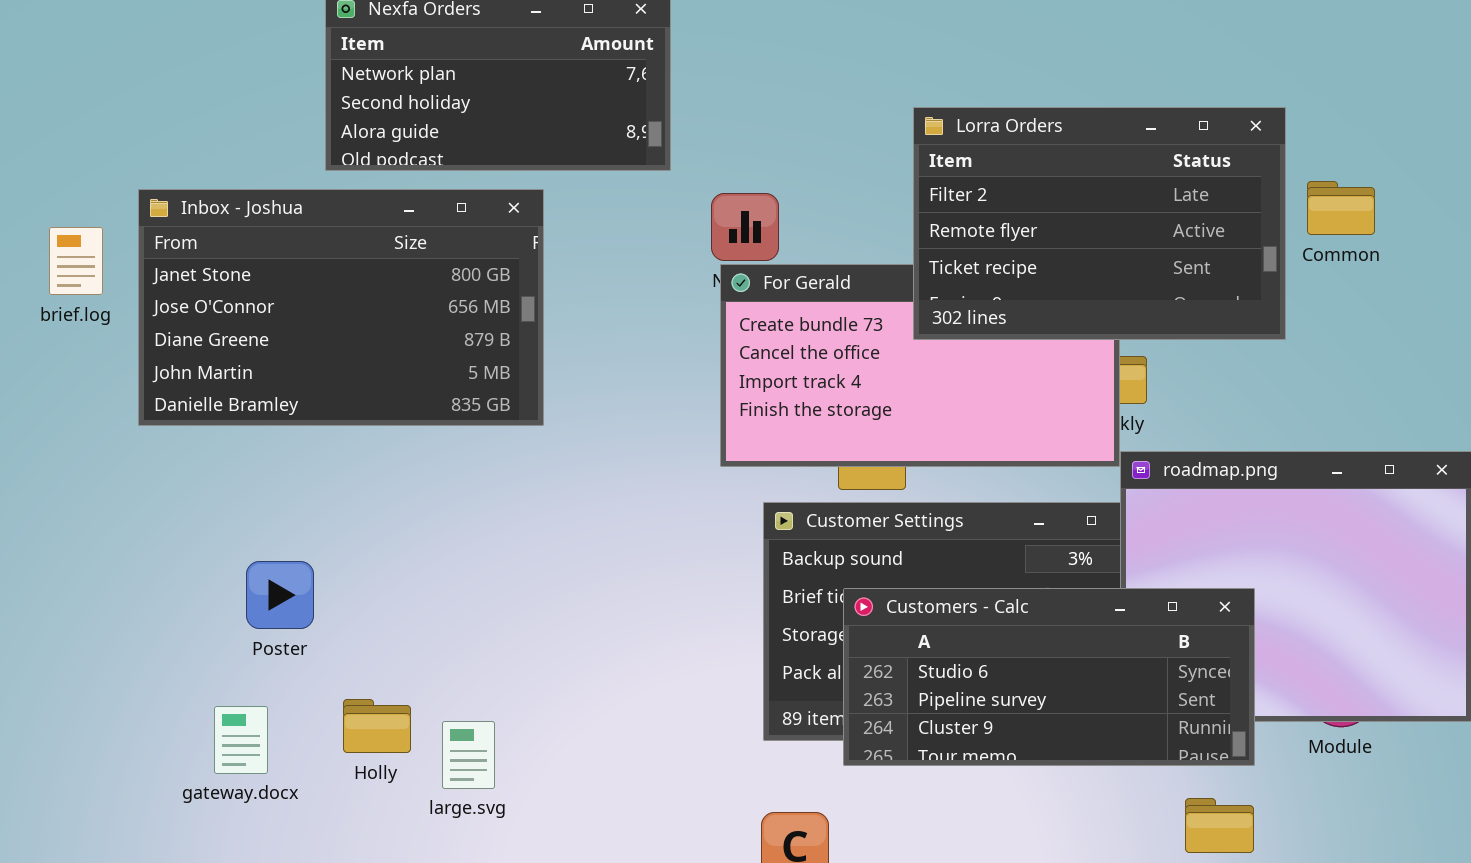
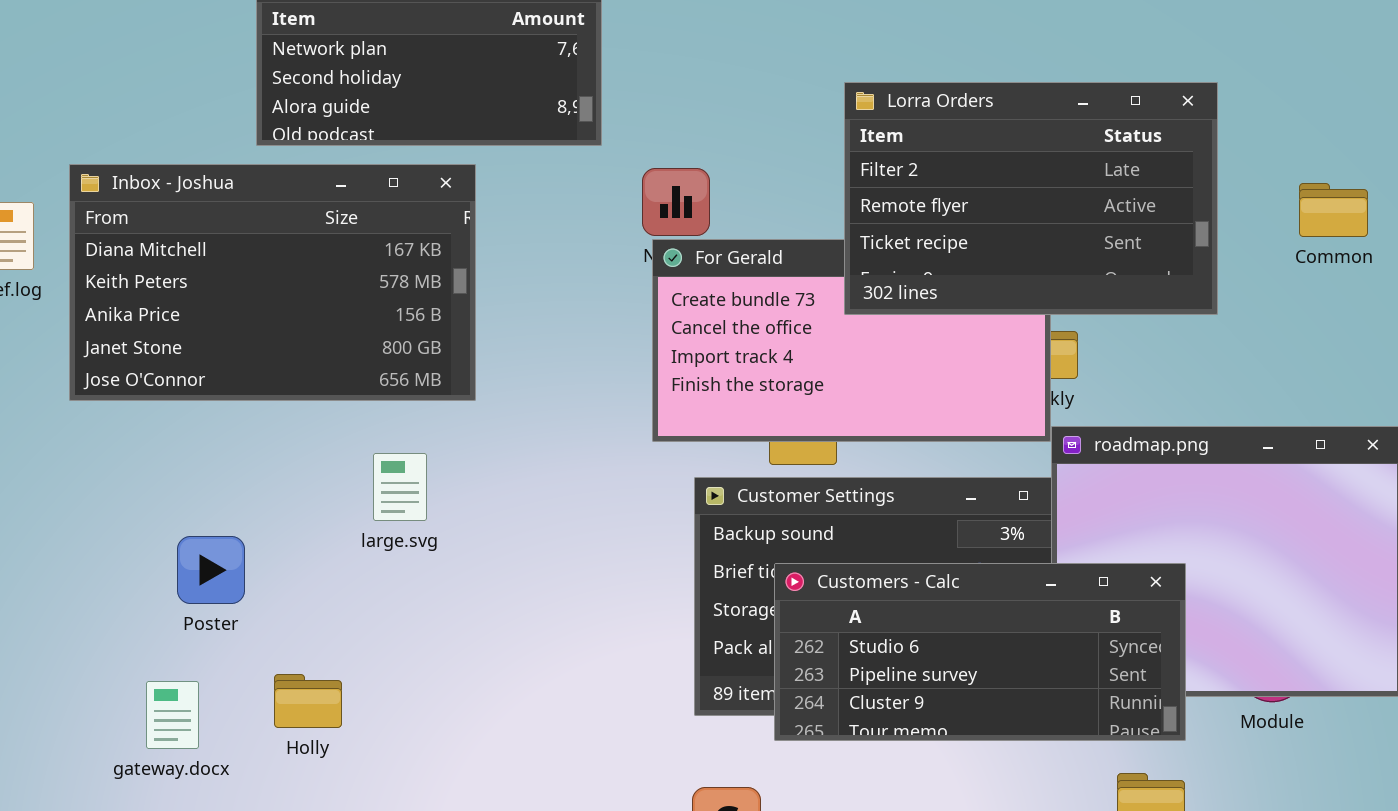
Common: [1307,181,1375,235] -> [1299,183,1368,237], moved
Inbox - Joshua: [138,189,544,426] -> [69,164,476,401], scrolled up 3 rows
large.svg: [442,721,495,789] -> [373,453,427,521], moved

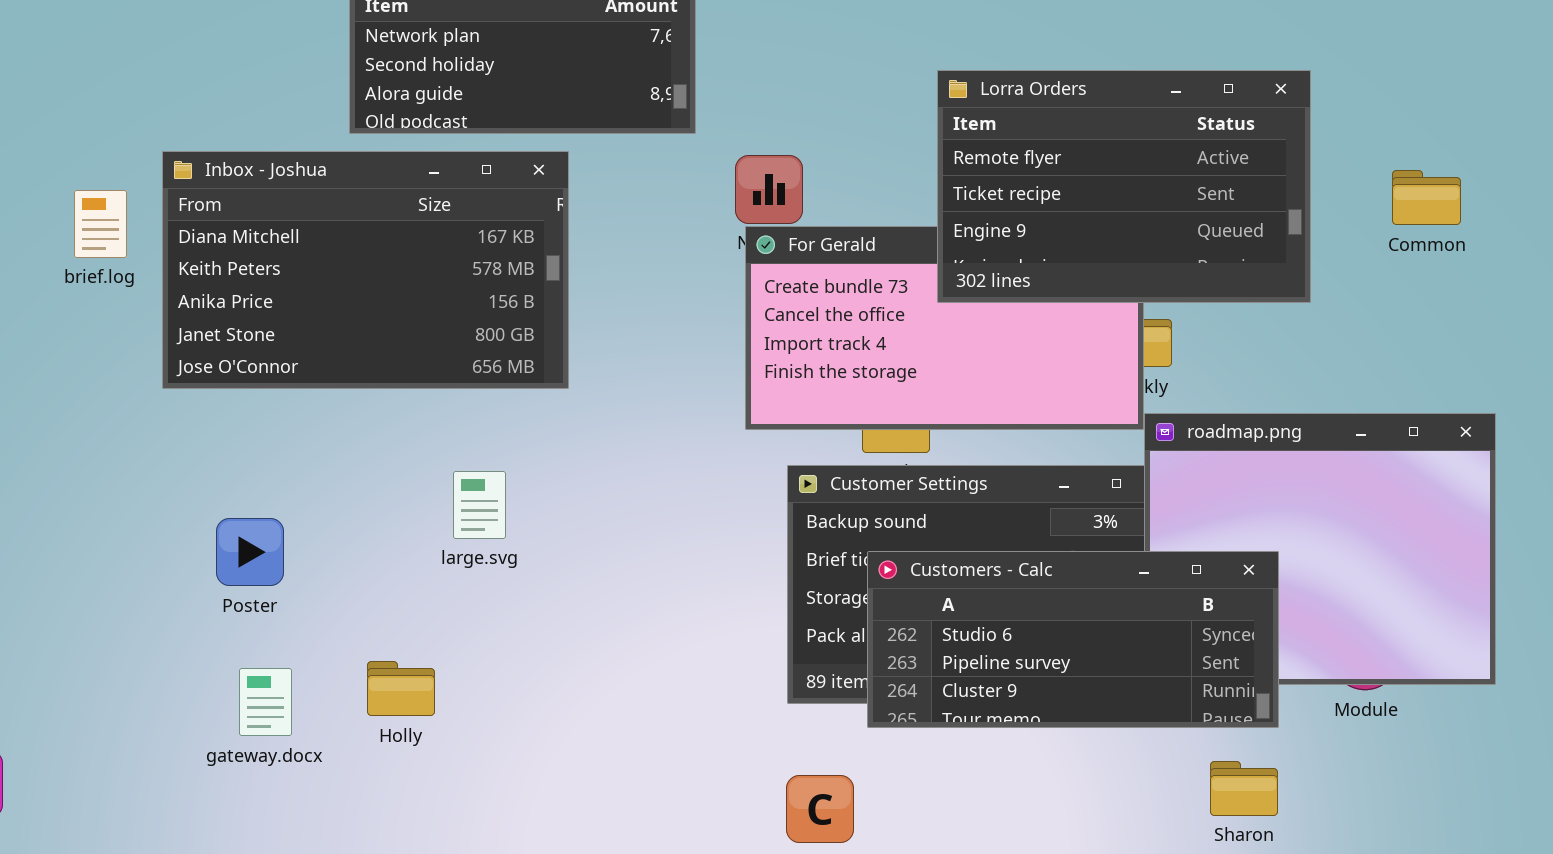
Lorra Orders: [844,82,1218,315] -> [937,70,1311,303], scrolled down 1 row
large.svg: [373,453,427,521] -> [453,471,506,539], moved
Poster: [177,536,245,604] -> [216,518,284,586], moved

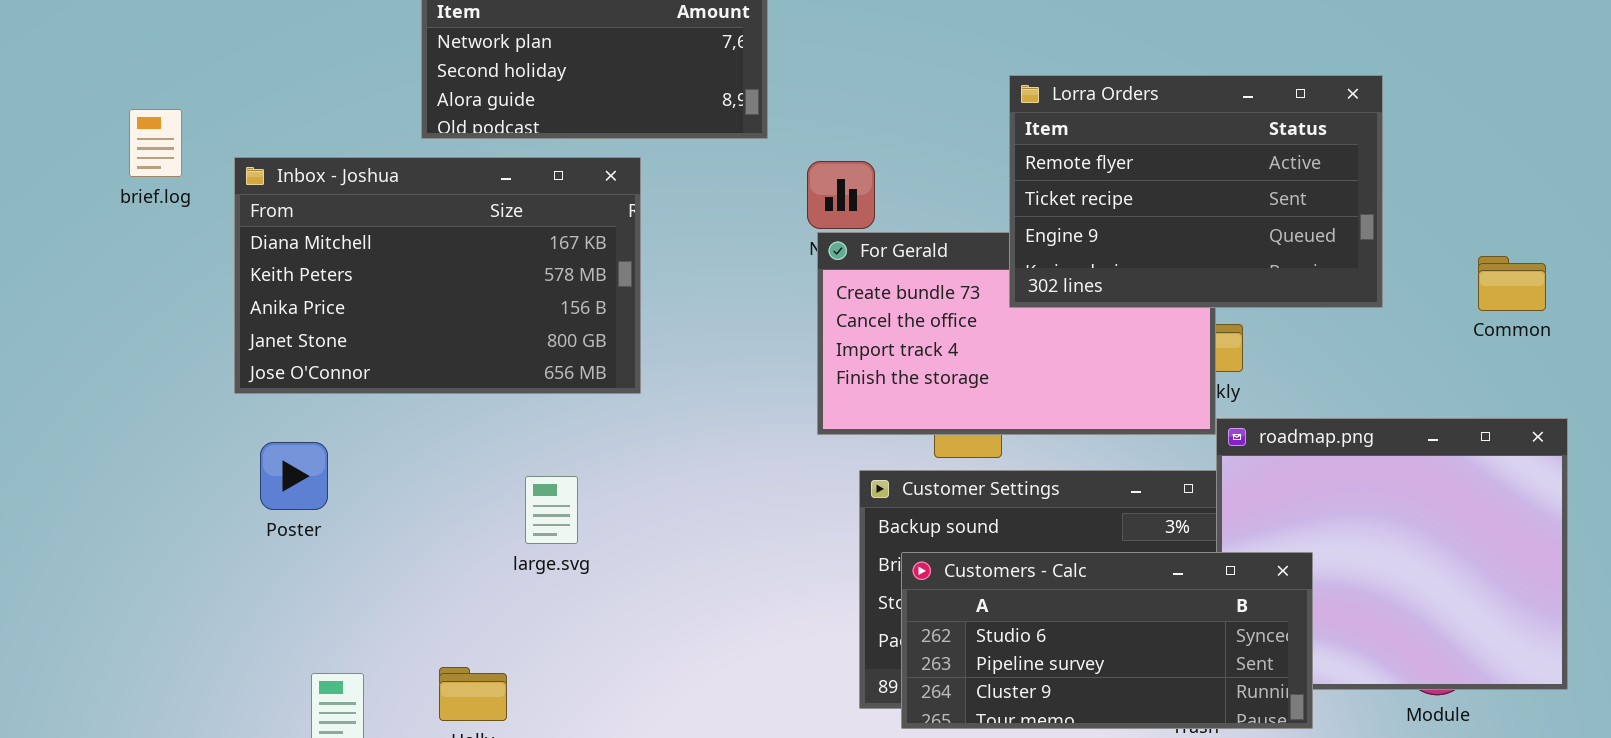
Common: [1392,170,1461,225] -> [1478,256,1546,311], moved
brief.log: [74,190,127,258] -> [129,109,182,177], moved
Poster: [216,518,284,586] -> [260,442,328,510], moved
Customers - Calc: [867,551,1279,728] -> [901,552,1313,729], moved

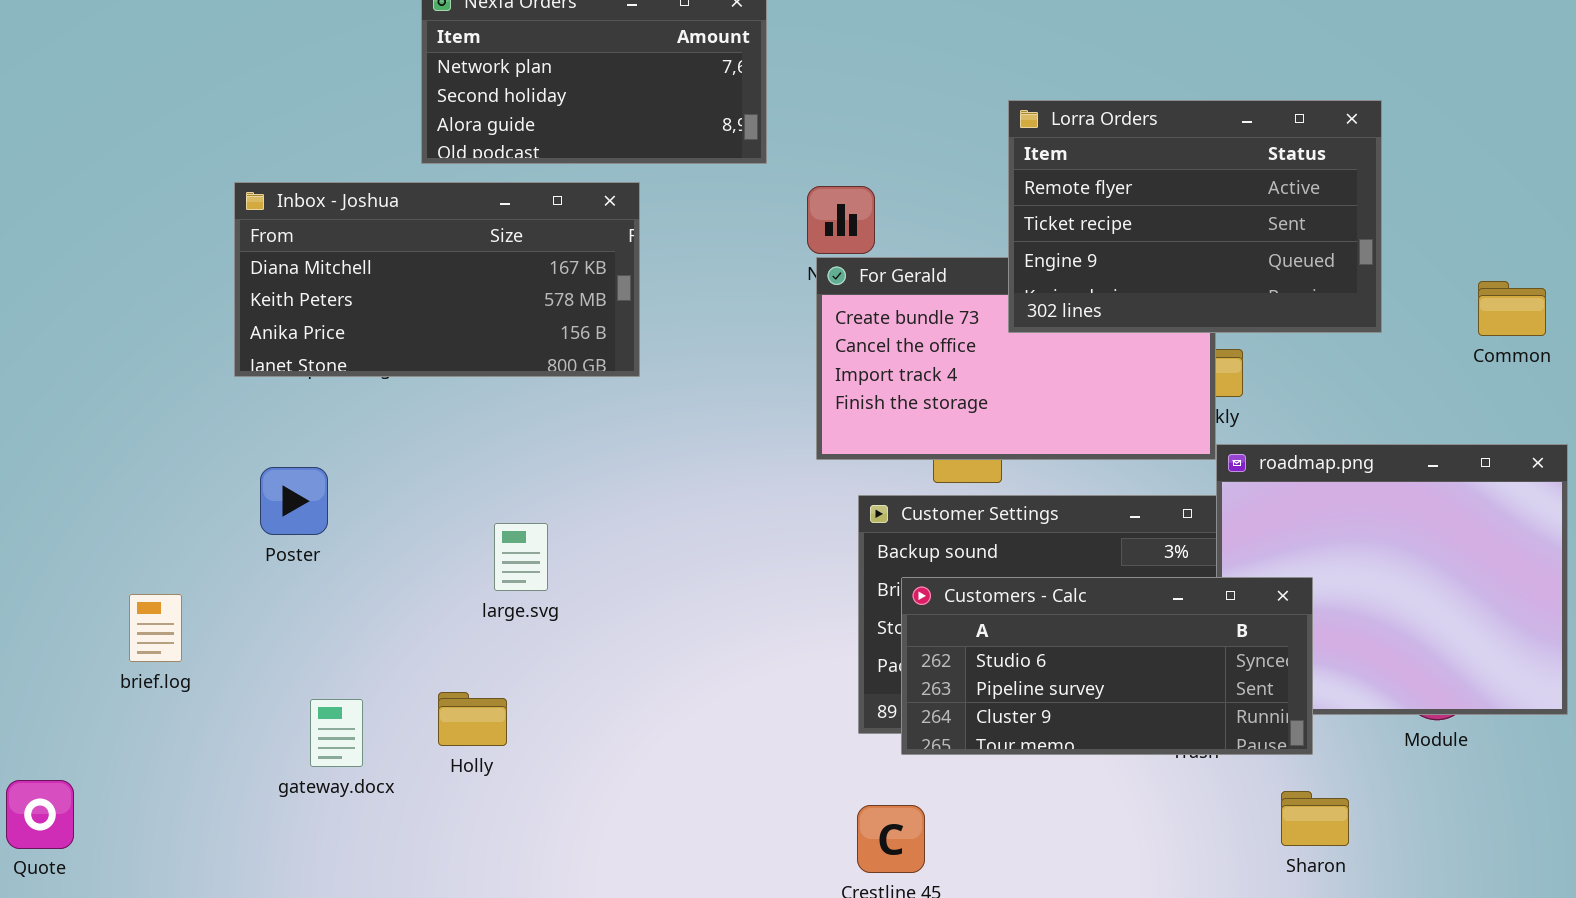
brief.log: [129,109,182,177] -> [129,594,182,662], moved
Inbox - Joshua: [234,157,641,394] -> [234,182,640,377], resized
large.svg: [525,476,578,544] -> [494,523,548,591], moved

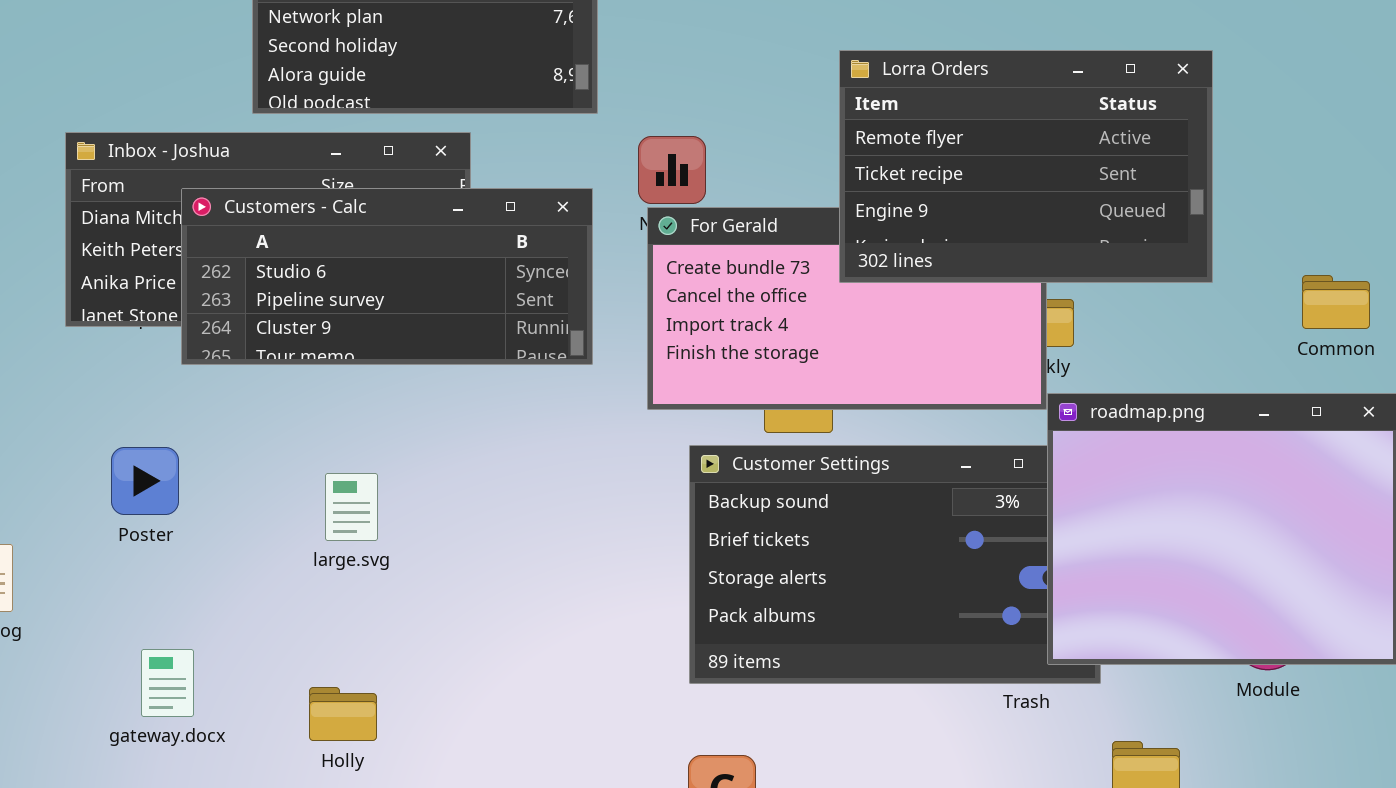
Common: [1478,281,1546,336] -> [1302,275,1370,329], moved
Poster: [260,467,328,535] -> [111,447,179,515], moved
Customers - Calc: [901,577,1313,755] -> [181,188,593,365], moved
Holly: [438,692,507,746] -> [309,687,377,741], moved

